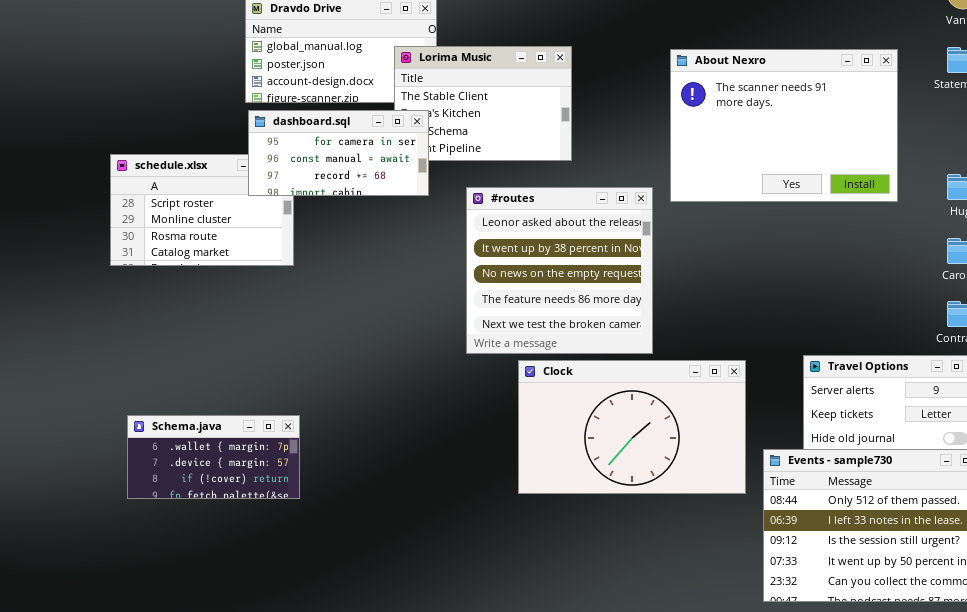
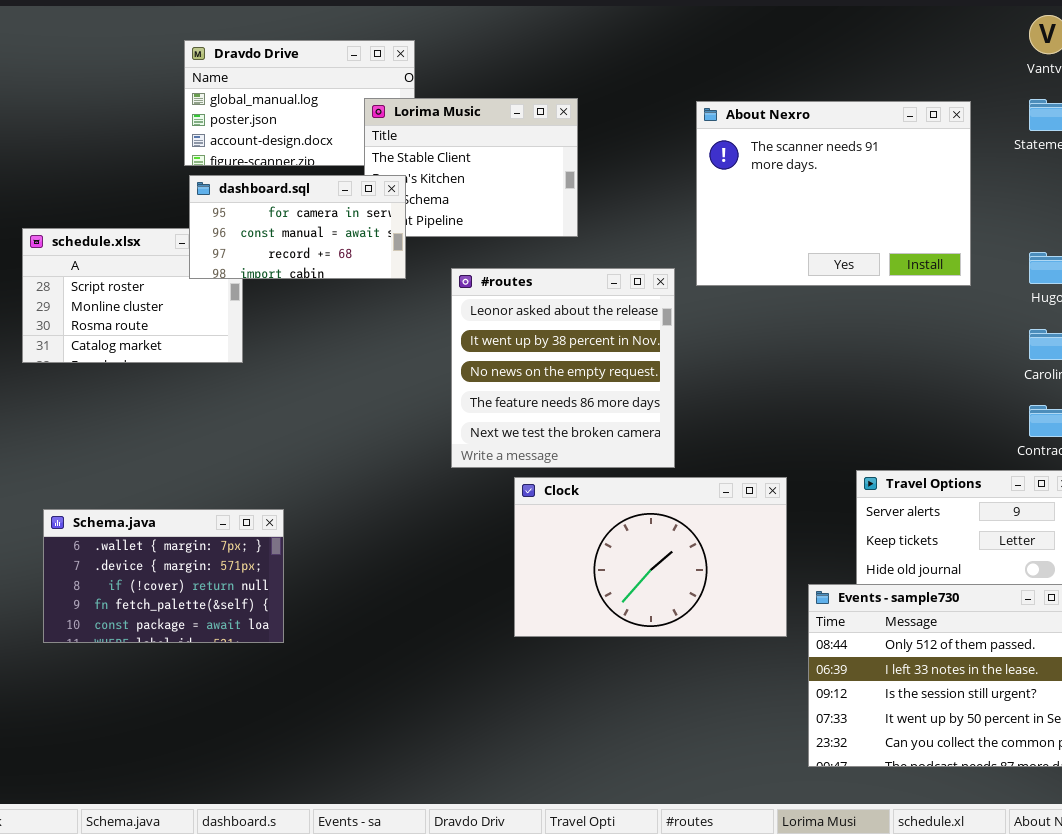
Schema.java: [127,415,300,499] -> [43,509,284,643], resized

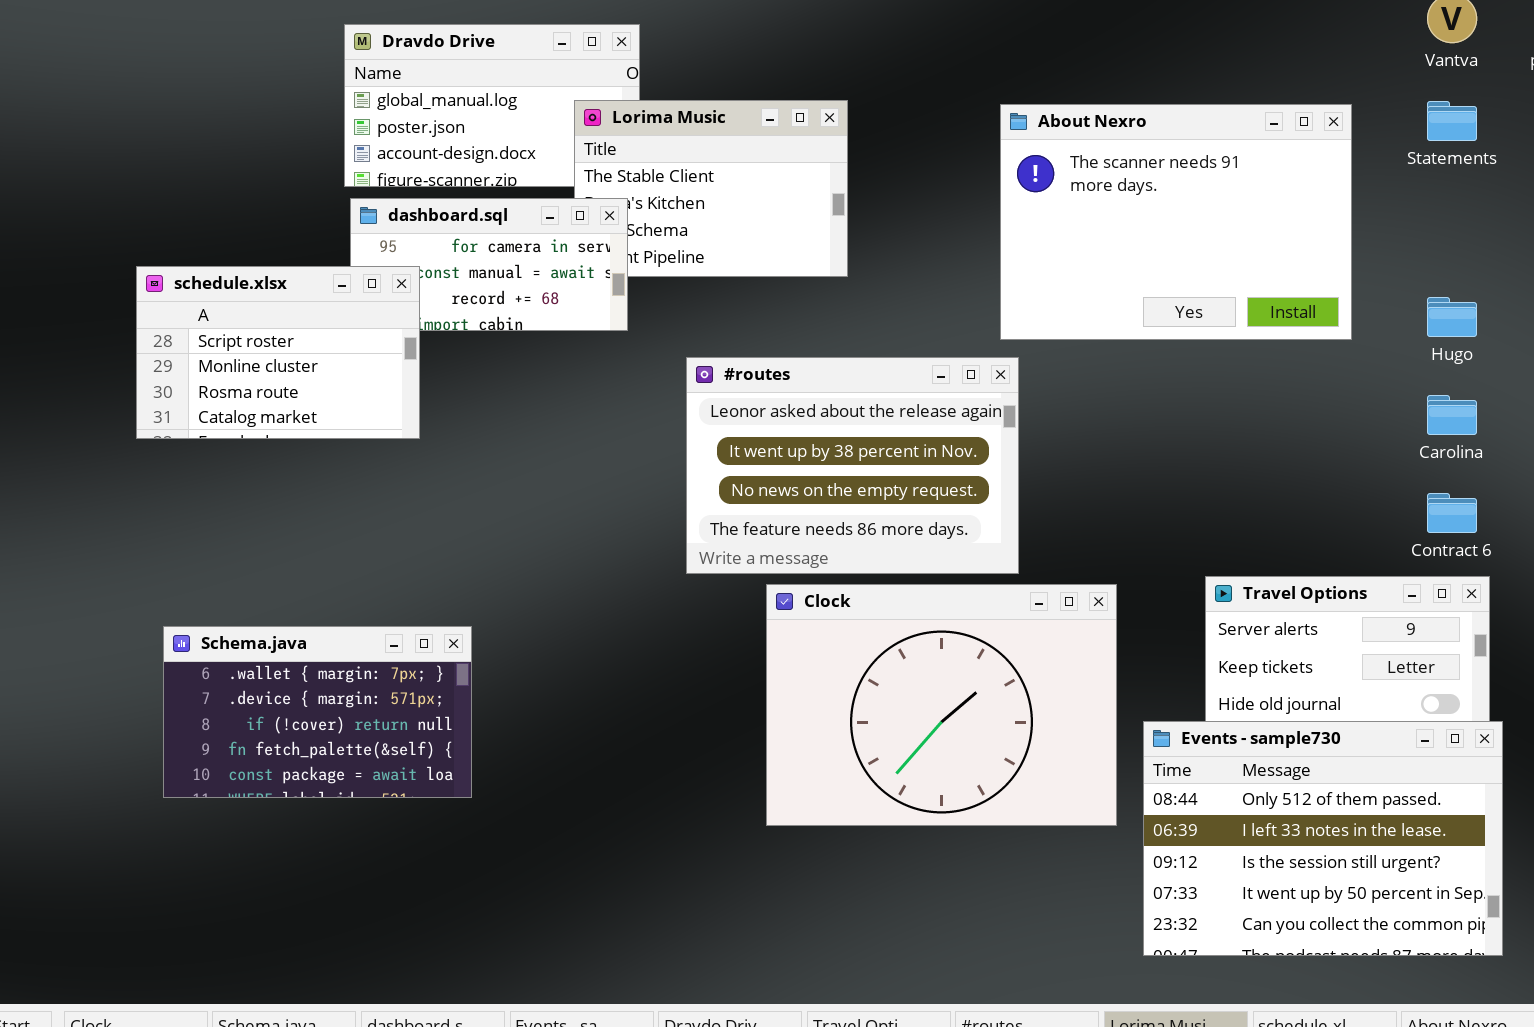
schedule.xlsx: [22,228,243,363] -> [136,266,420,439], raised
#routes: [451,268,675,468] -> [686,357,1019,574], resized
Clock: [514,477,787,637] -> [766,584,1117,826], resized

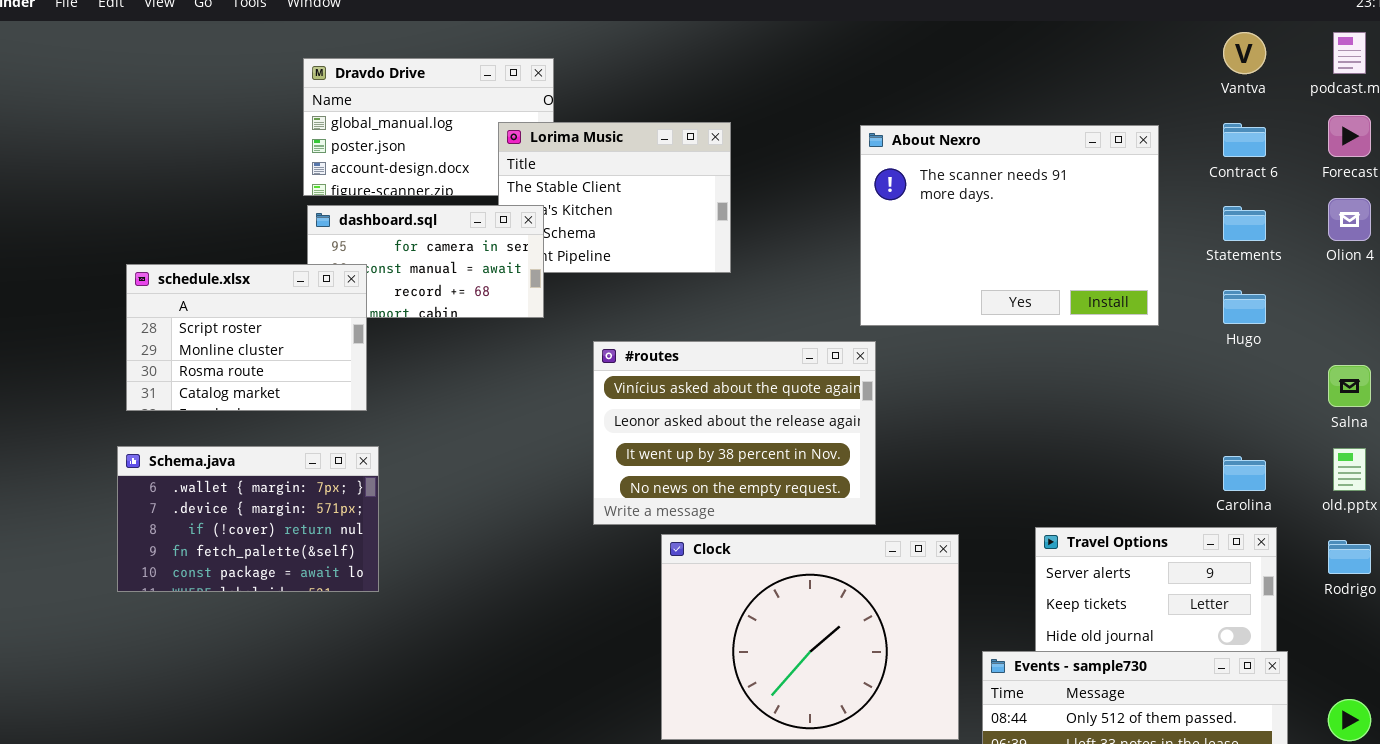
Statements: [1427,101,1477,141] -> [1223,206,1266,241], moved
#routes: [686,357,1019,574] -> [593,341,876,525], scrolled up 1 row
Carolina: [1427,395,1477,435] -> [1223,456,1266,491], moved
Contract 6: [1427,493,1477,533] -> [1223,123,1266,157], moved
Schema.java: [163,626,472,798] -> [117,446,379,592], moved

